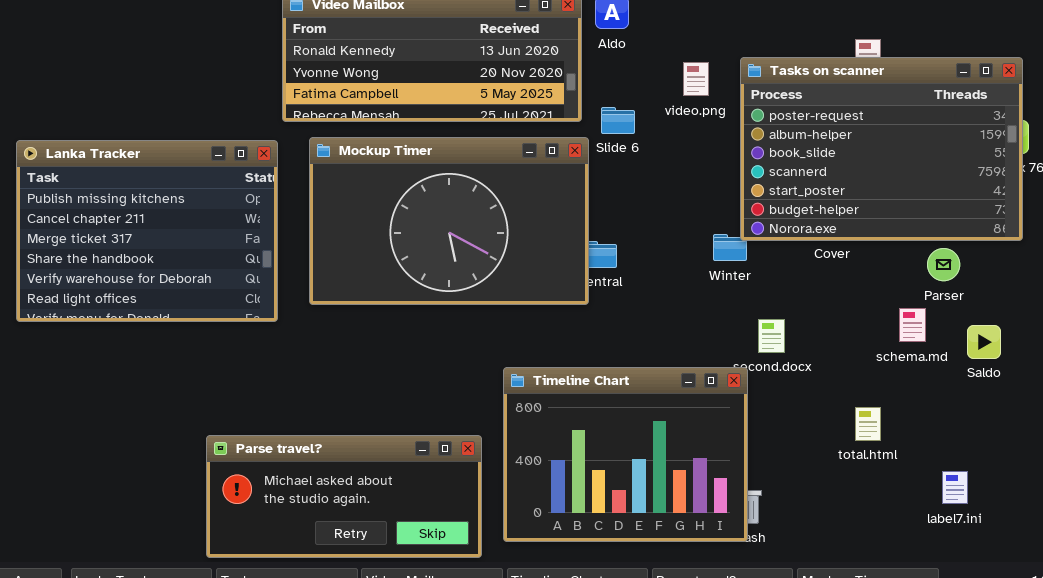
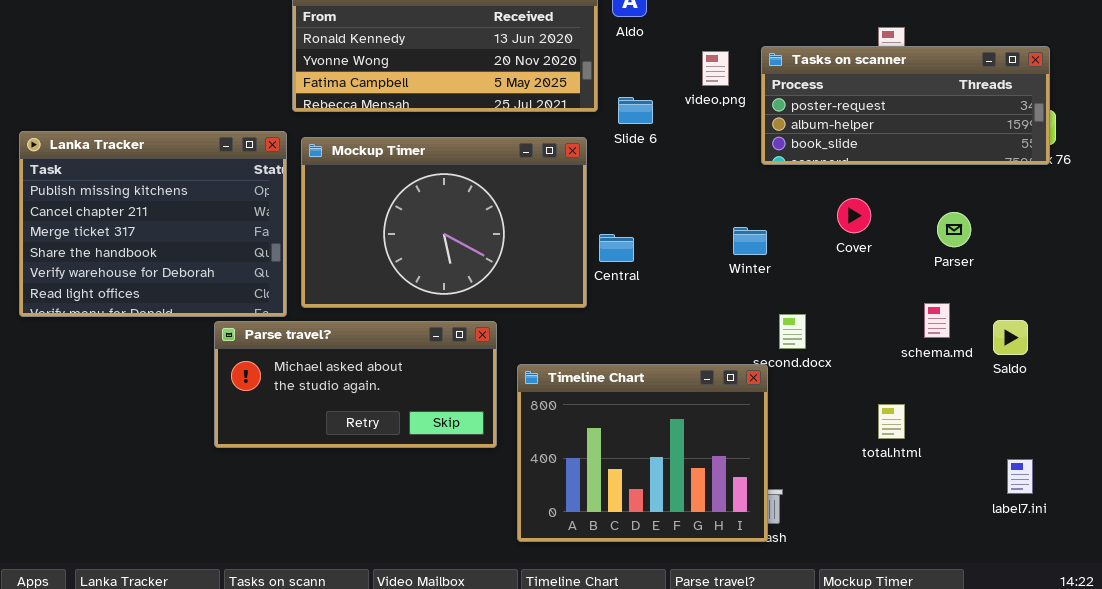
Tasks on scanner: [740,57,1023,241] -> [761,46,1050,165], resized
Mockup Timer: [309,137,589,305] -> [301,137,587,308], moved
Parser: [927,248,960,281] -> [937,212,971,247], moved
Parse travel?: [206,435,482,558] -> [214,321,497,448], moved
label7.ini: [942,471,968,504] -> [1007,459,1033,494], moved

